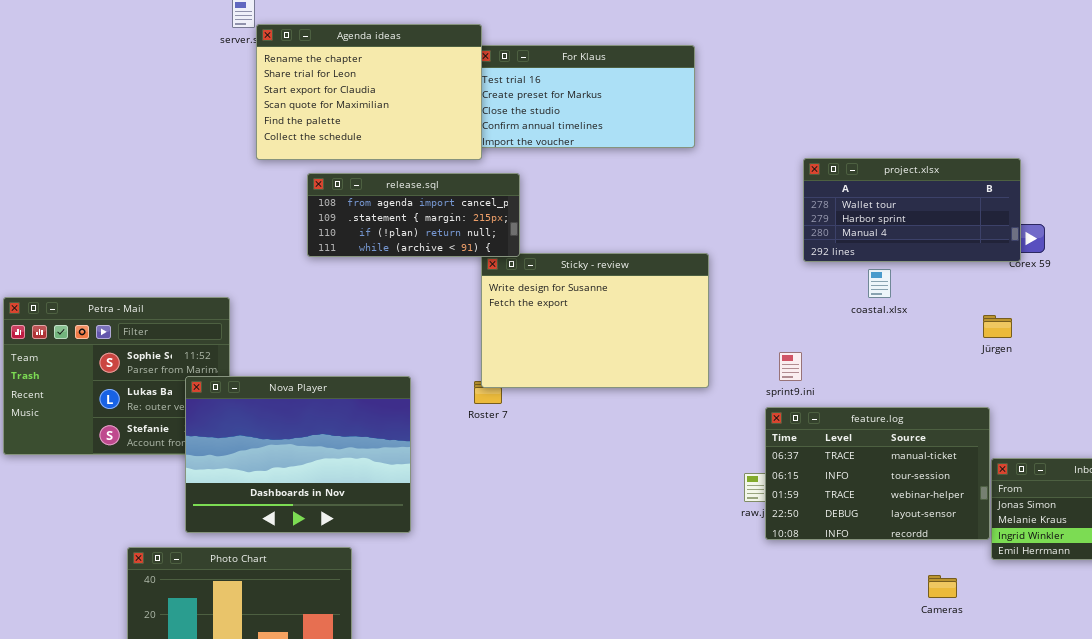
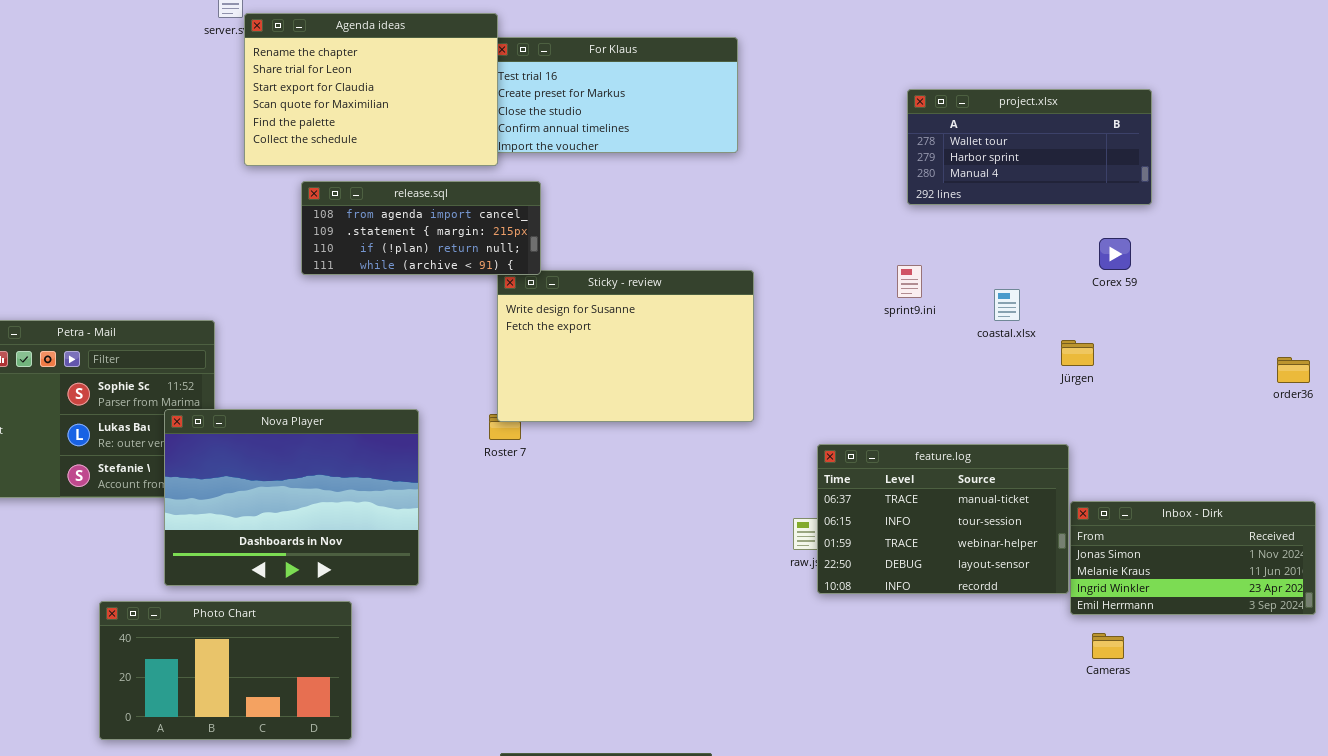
project.xlsx: [803,158,1021,262] -> [907,89,1152,205], moved
coastal.xlsx: [868,269,891,298] -> [994,289,1020,321], moved
sprint9.ini: [779,352,802,381] -> [897,265,922,298], moved
Cameras: [928,575,957,598] -> [1092,633,1124,659], moved

